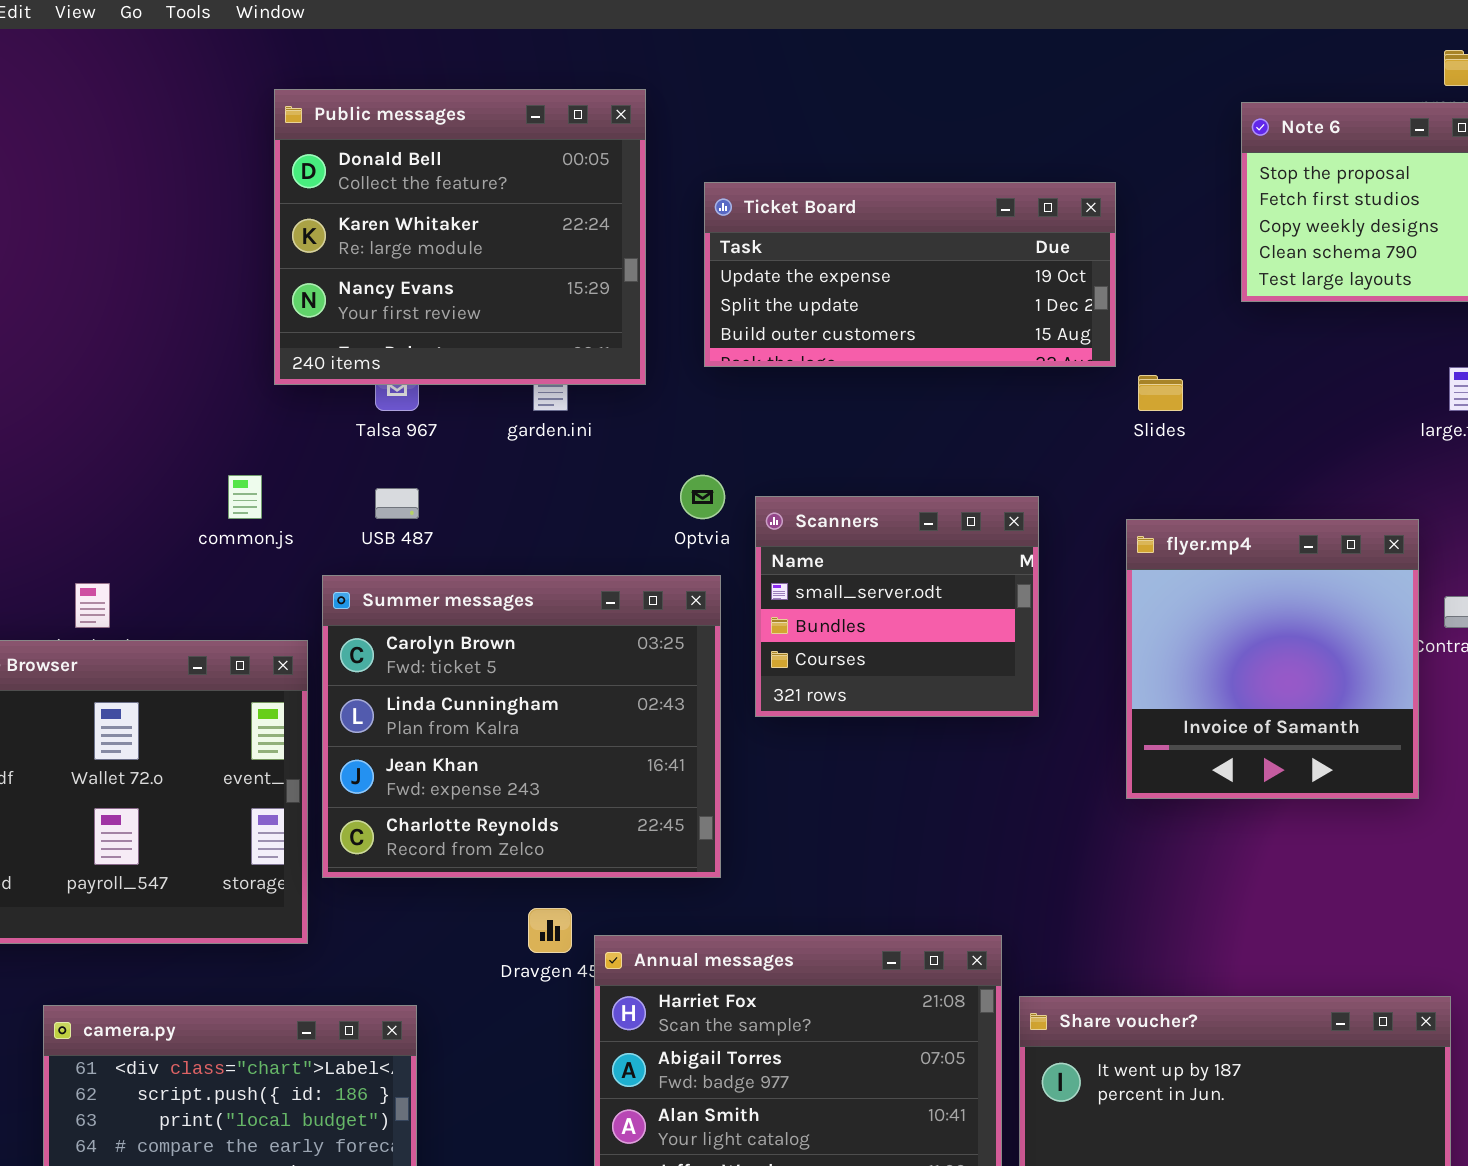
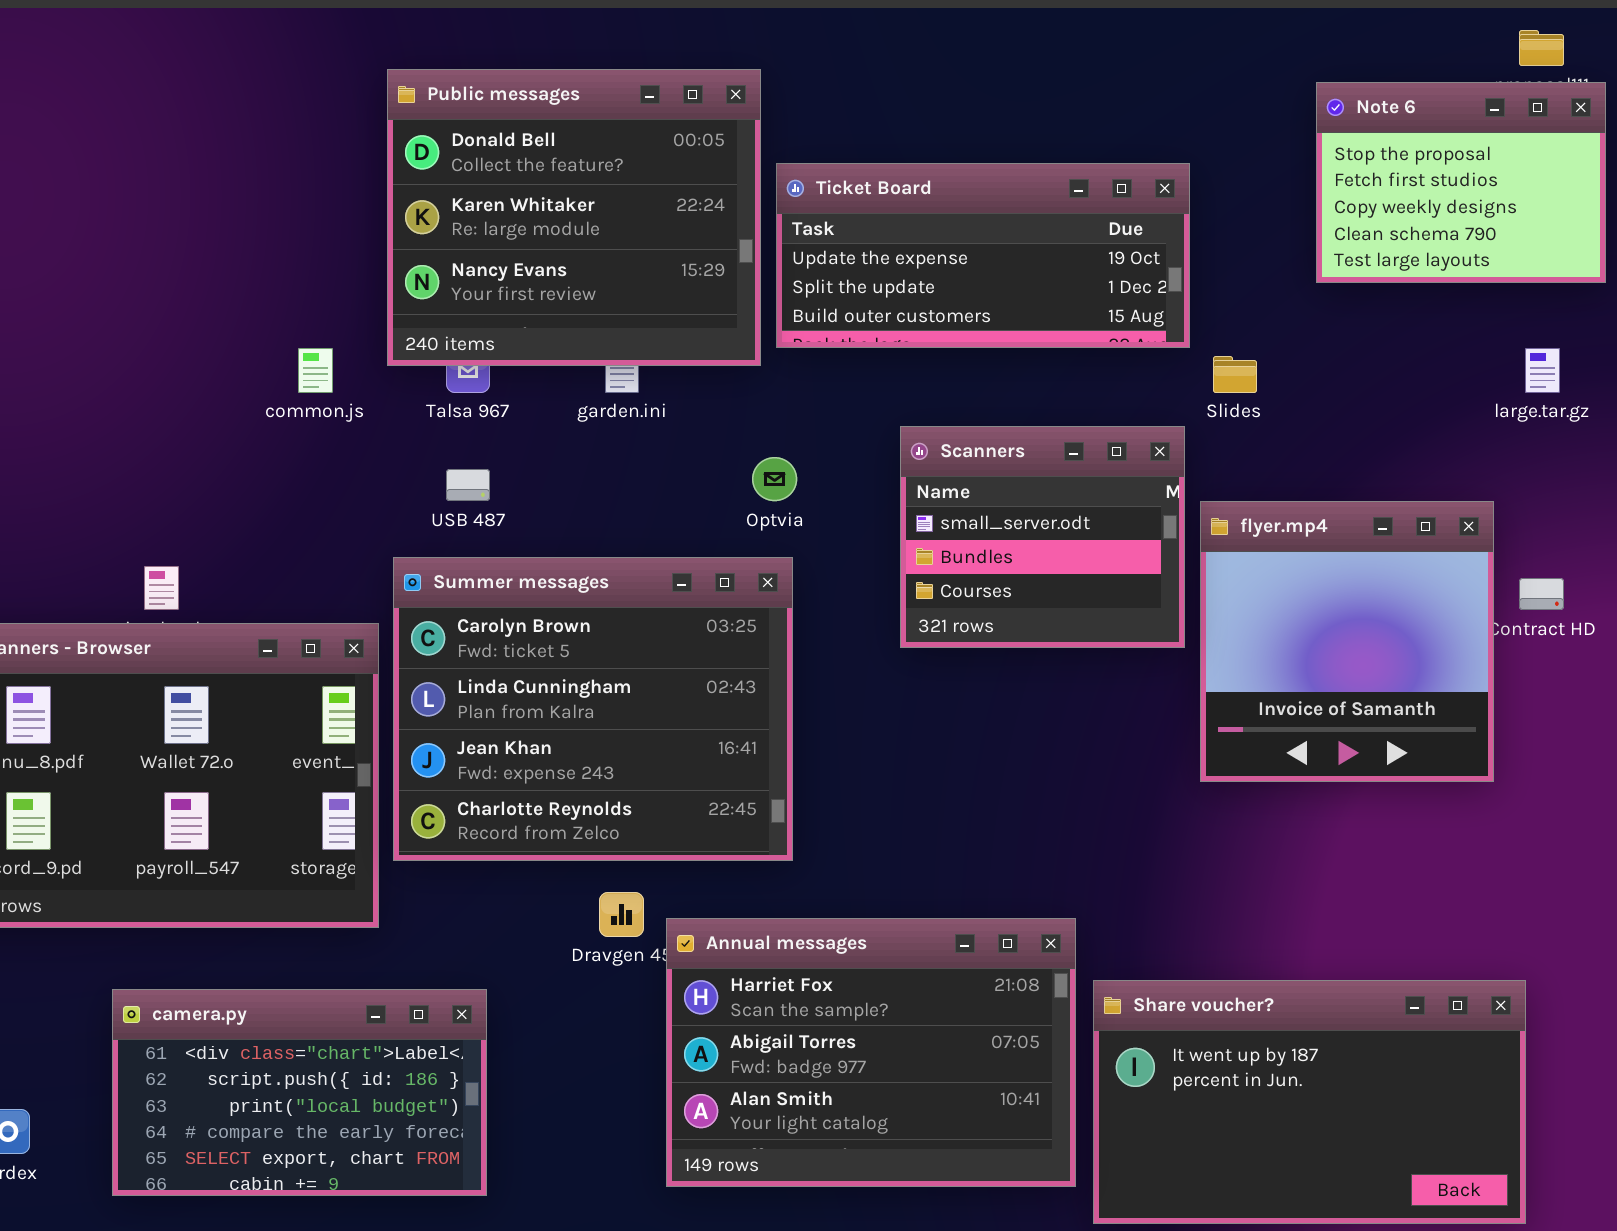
Public messages: [274,89,646,385] -> [387,69,761,366], moved
common.js: [228,475,262,519] -> [298,348,333,393], moved
Scanners: [755,496,1039,717] -> [900,426,1185,648], moved

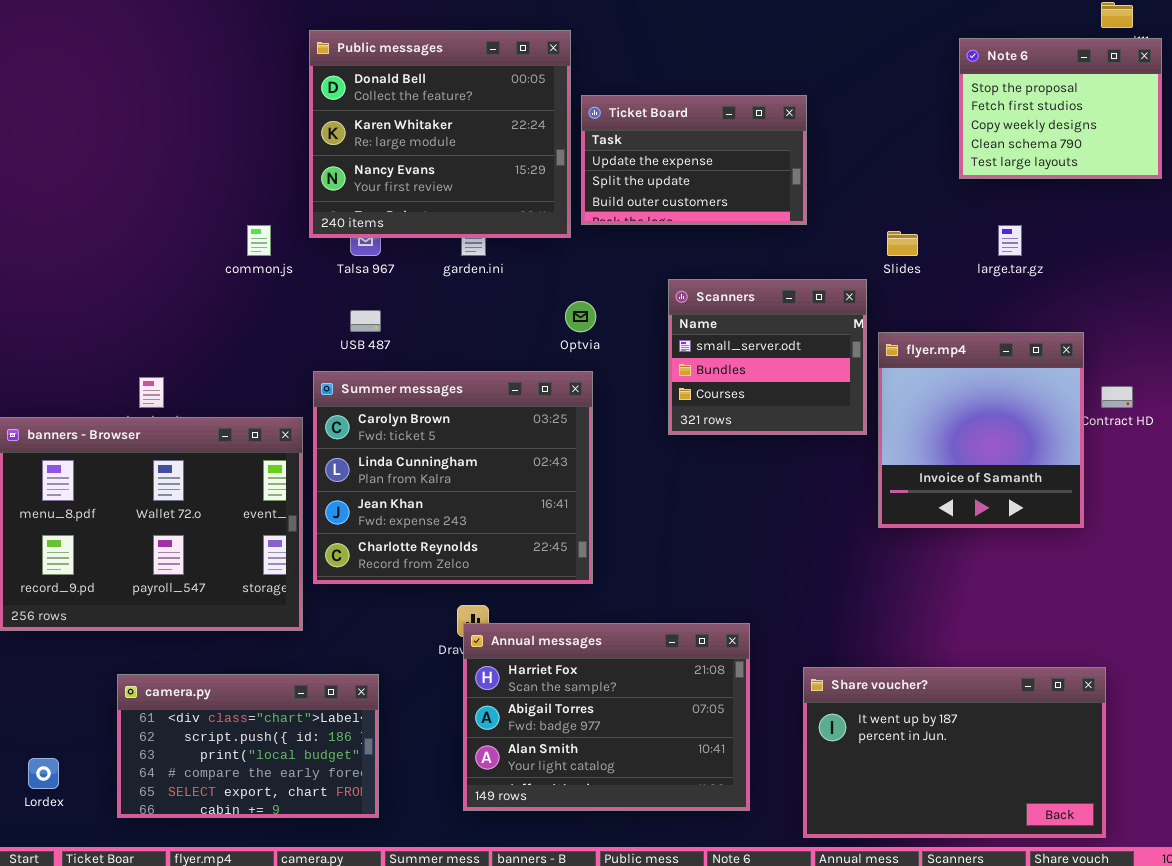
Ticket Board: [776,163,1190,348] -> [581,95,807,225], resized
large.tar.gz: [1525,348,1560,393] -> [998,225,1022,256], moved
Annual messages: [666,918,1076,1187] -> [463,623,750,811], moved

